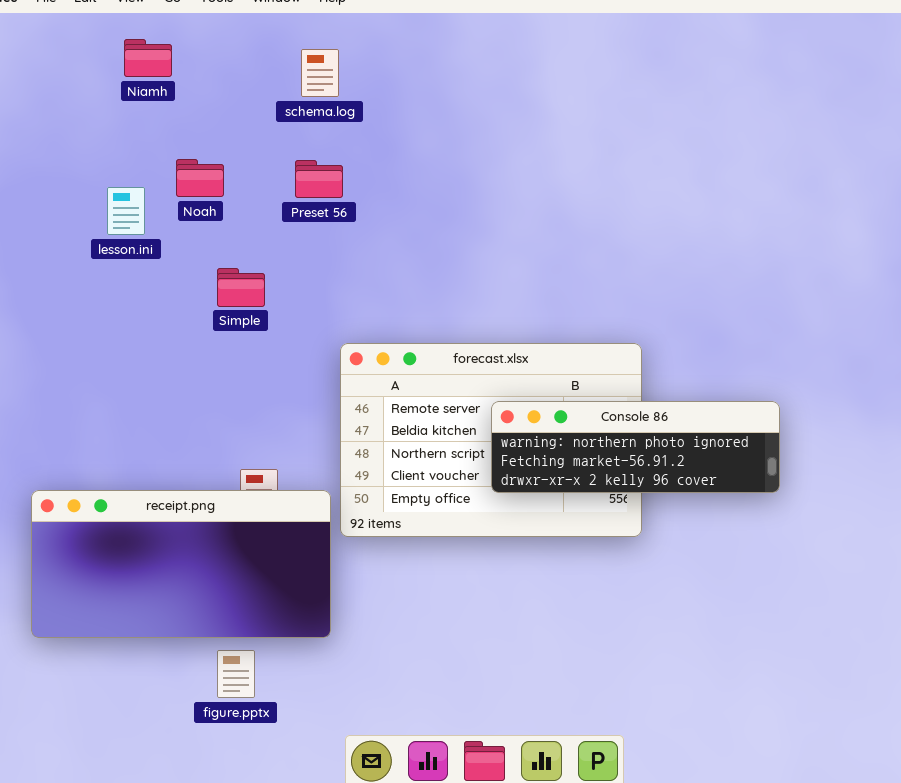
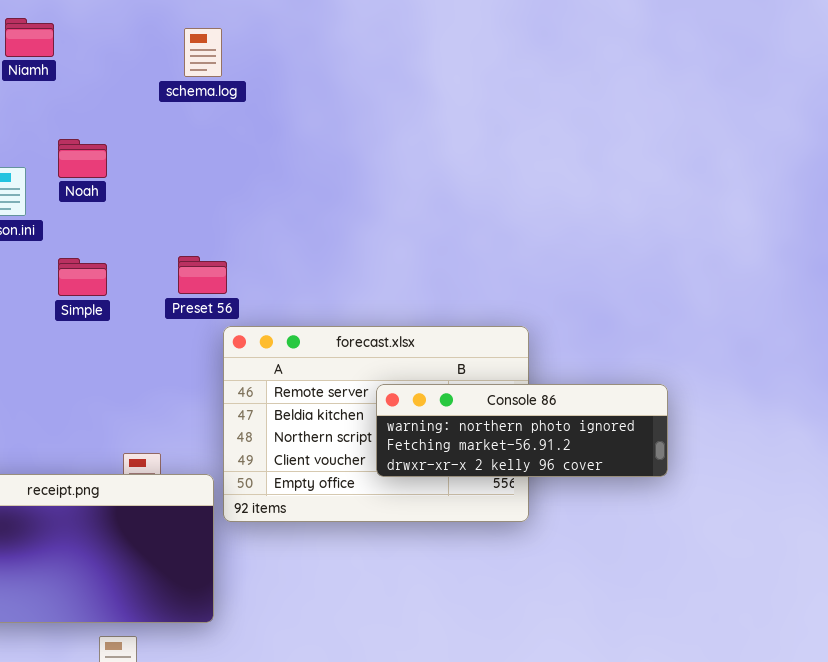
Preset 56: [295,160,343,198] -> [178,256,227,294], moved
Simple: [217,268,265,307] -> [58,258,107,296], moved

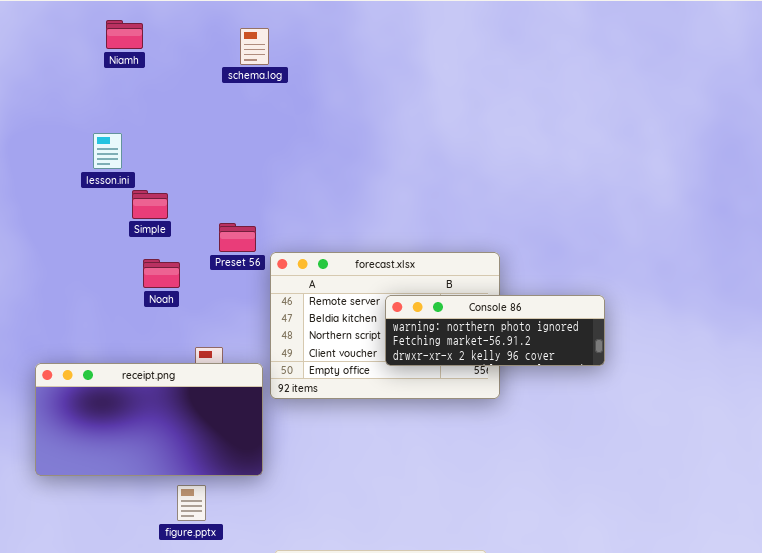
Noah: [58,139,107,178] -> [143,259,180,288], moved
Preset 56: [178,256,227,294] -> [219,223,256,252], moved
Simple: [58,258,107,296] -> [132,190,168,219], moved

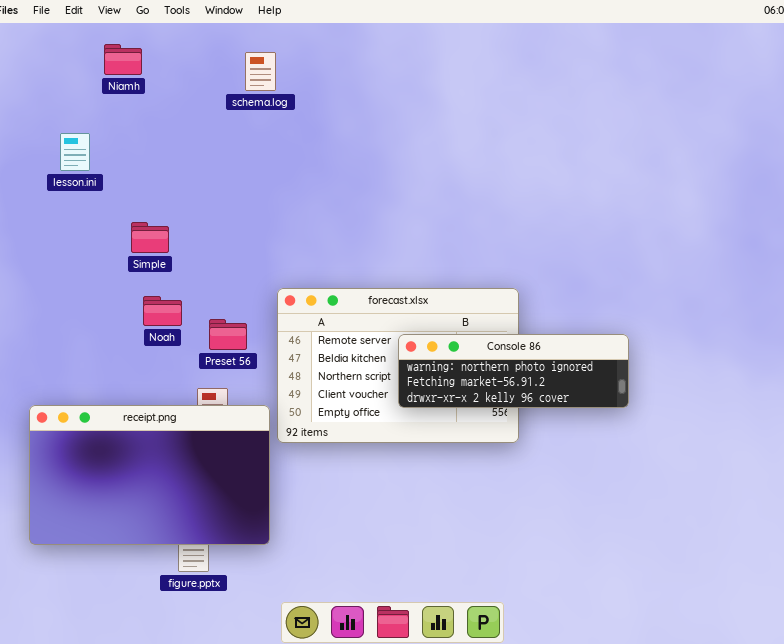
lesson.ini: [93,133,122,169] -> [60,133,90,171], moved
Preset 56: [219,223,256,252] -> [209,319,247,350], moved
receipt.png: [35,363,263,476] -> [29,405,270,545], resized

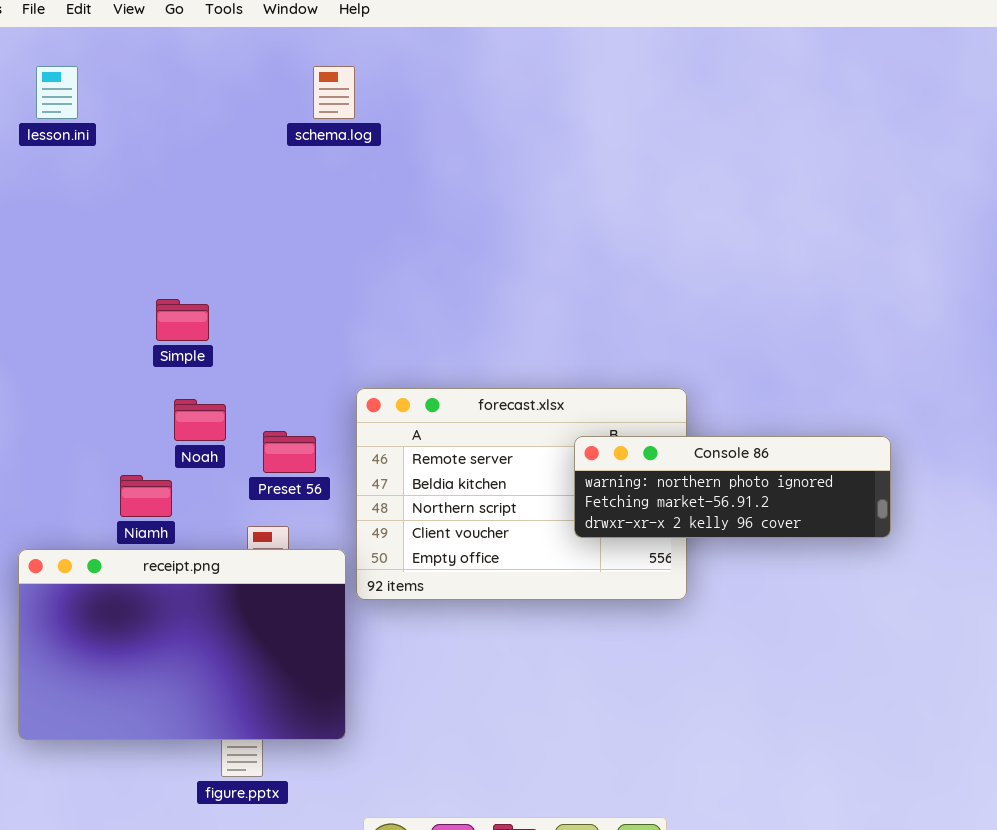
Niamh: [104,44,142,75] -> [120,475,172,517], moved
lesson.ini: [60,133,90,171] -> [36,66,78,119], moved
Console 86: [398,334,629,408] -> [574,436,891,538], moved

